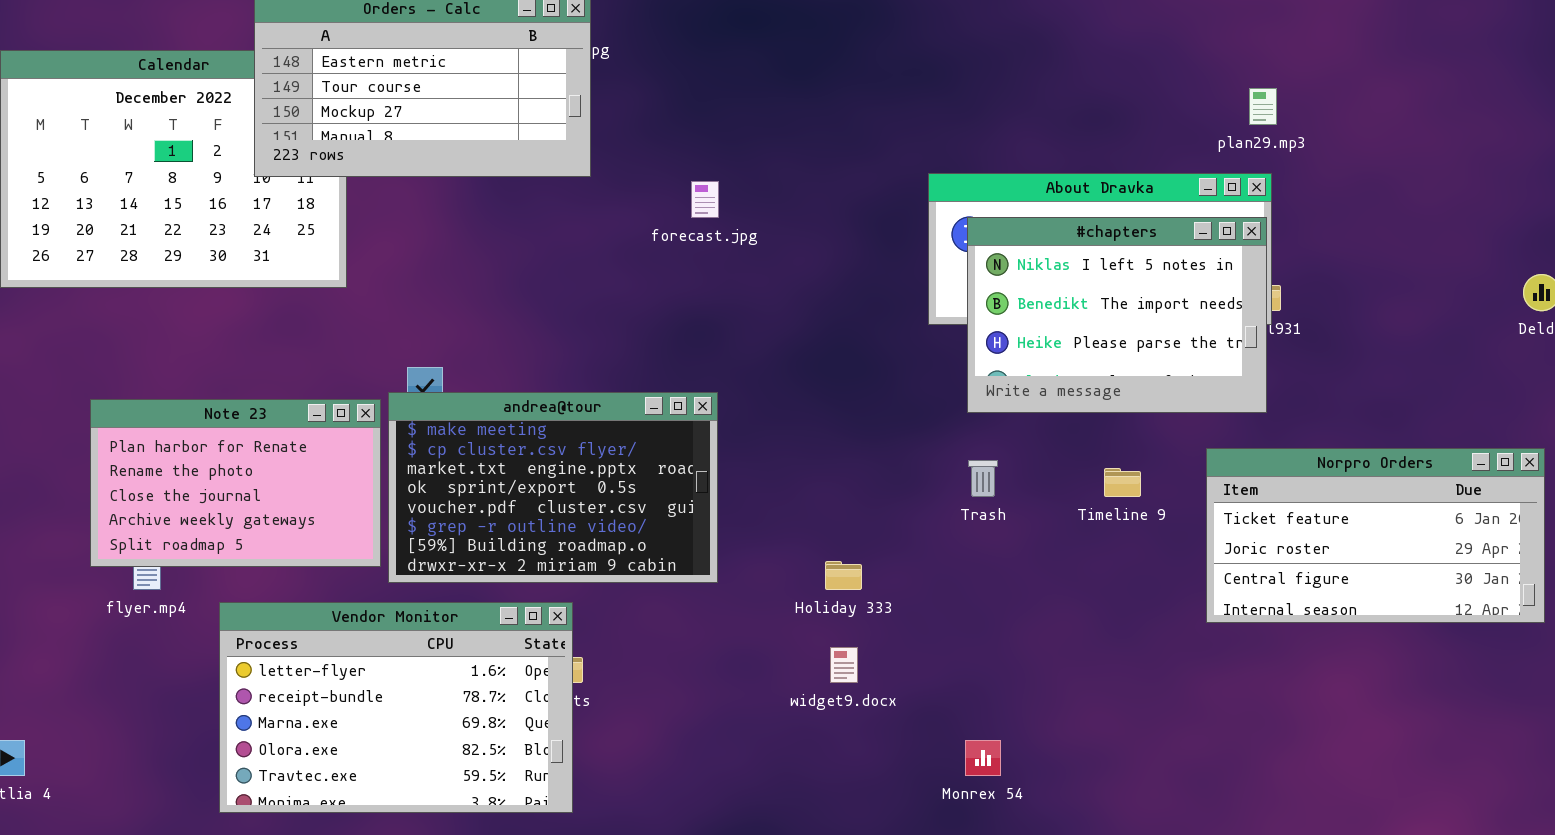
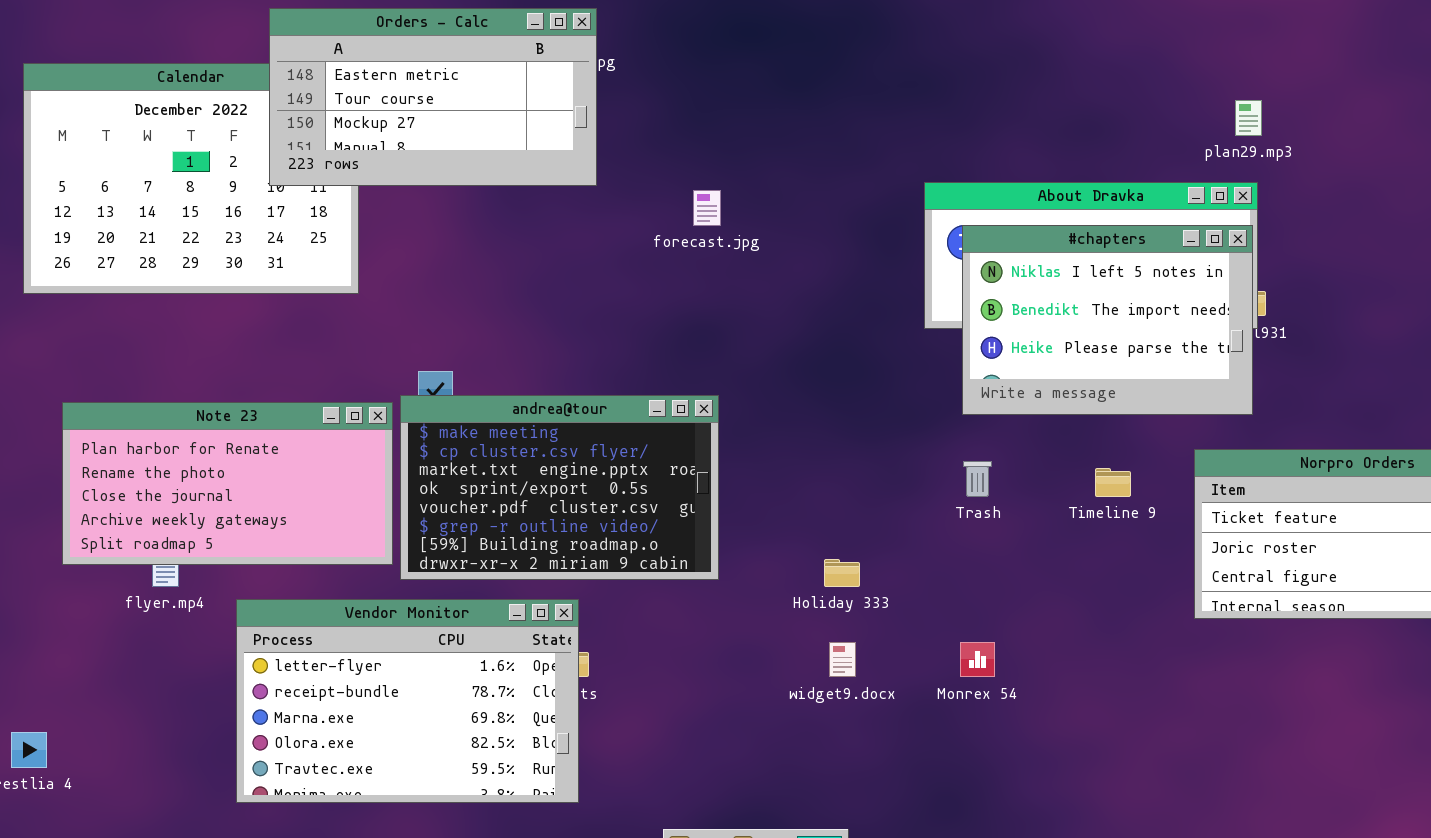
Note 23: [90,399,381,567] -> [62,402,393,565], resized
Monrex 54: [965,740,1001,776] -> [960,642,995,677], moved

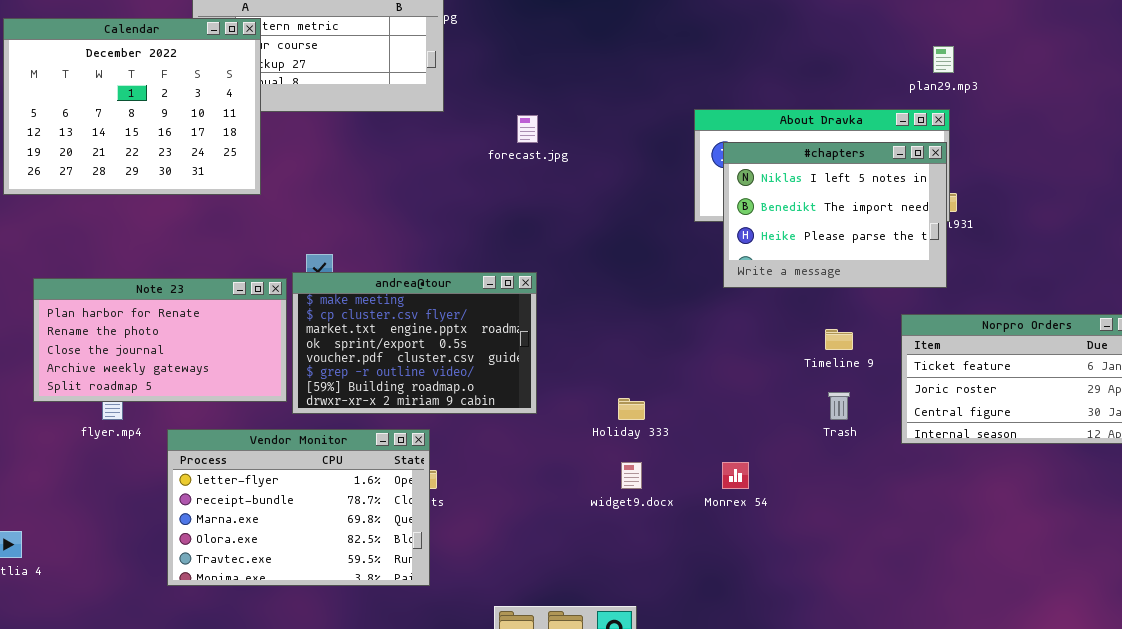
Calendar: [23,63,359,294] -> [3,18,261,195], raised
Trash: [963,461,992,497] -> [828,392,850,420], moved

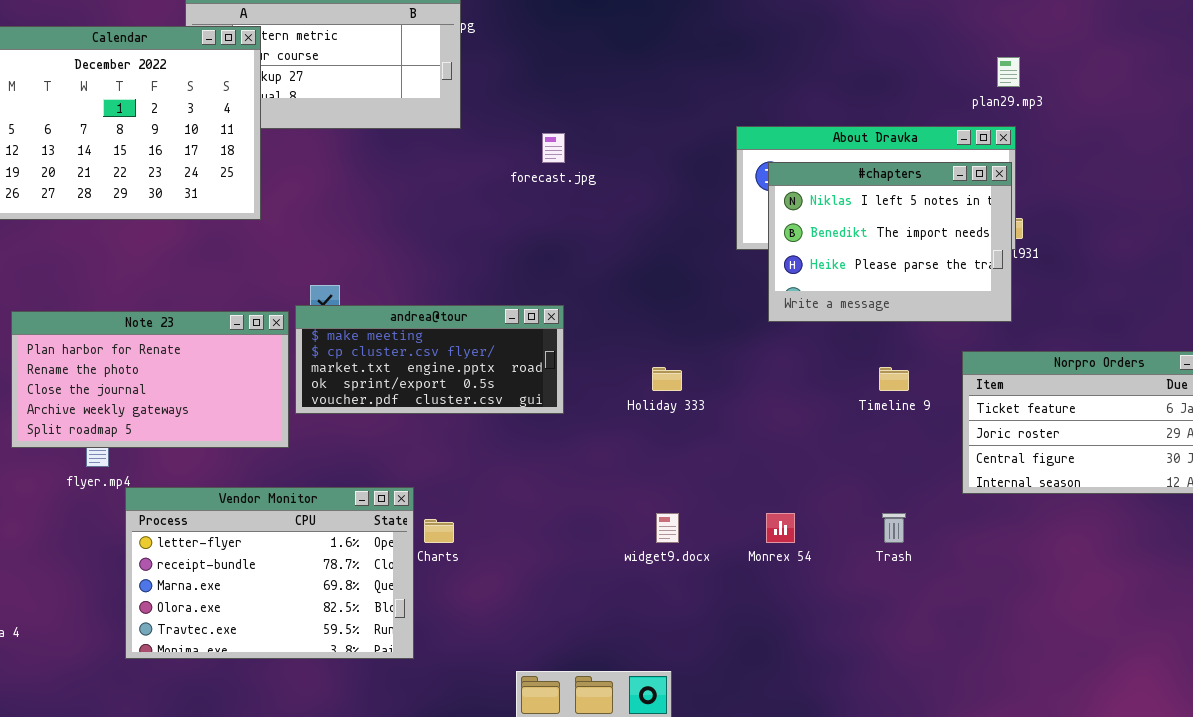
andrea@tour: [292,272,537,414] -> [295,305,564,414], resized
Trash: [828,392,850,420] -> [882,513,906,543], moved
Holiday 333: [618,398,645,420] -> [652,367,682,391], moved
Vendor Monitor: [167,429,430,586] -> [125,487,414,659], moved

